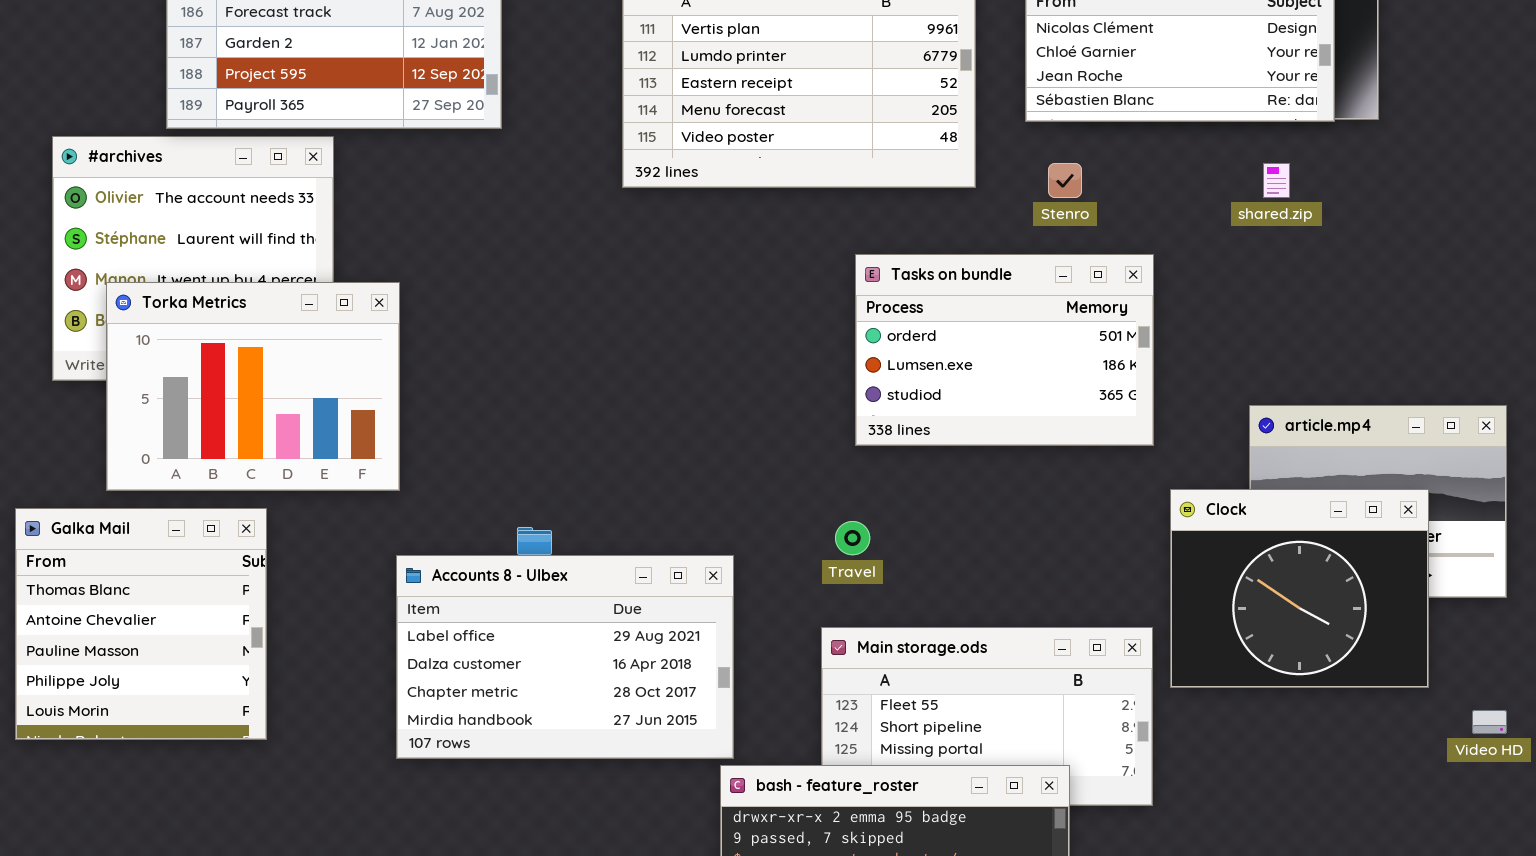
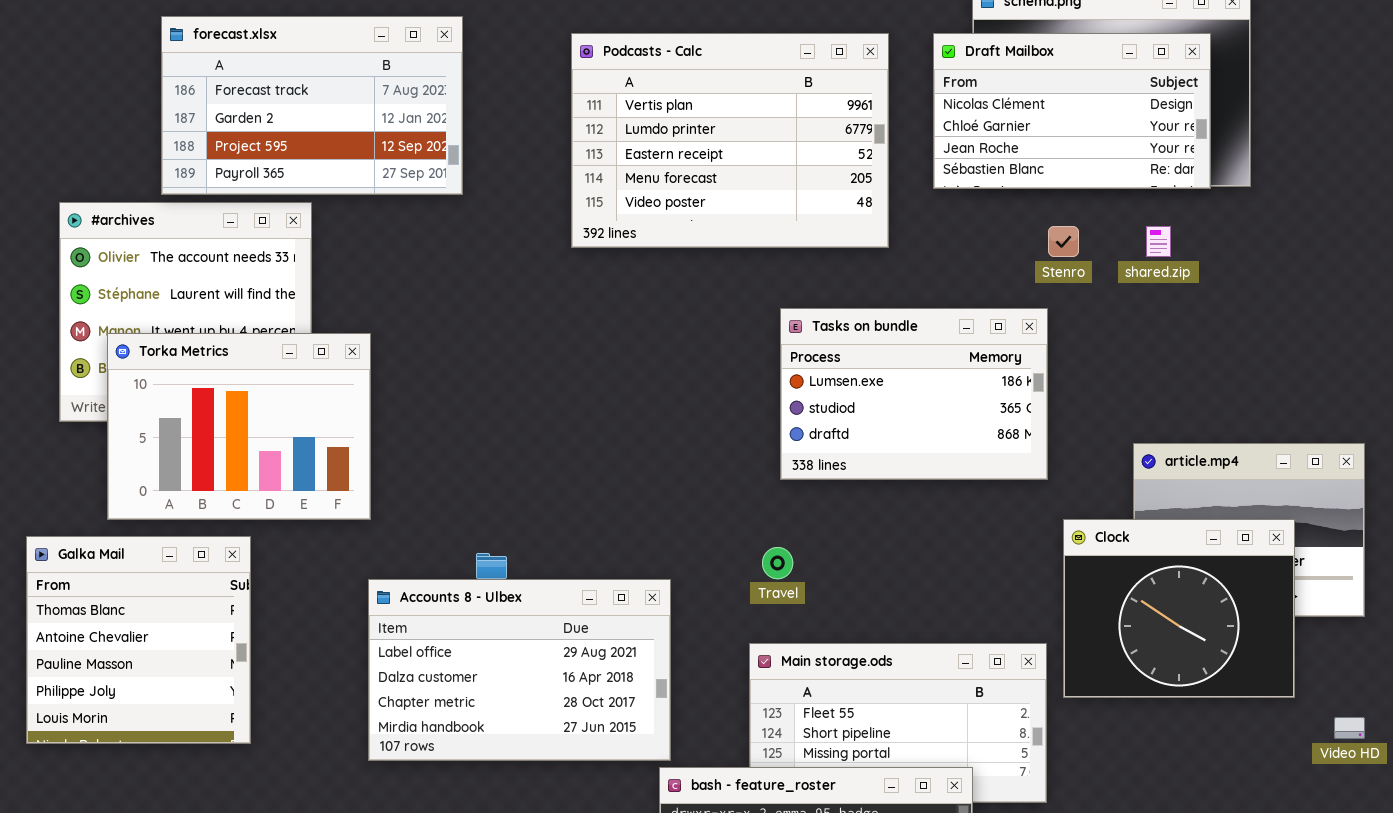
Stenro: [1048,163,1082,198] -> [1048,226,1079,257], moved
Tasks on bundle: [855,254,1154,446] -> [780,308,1048,480], scrolled down 1 row

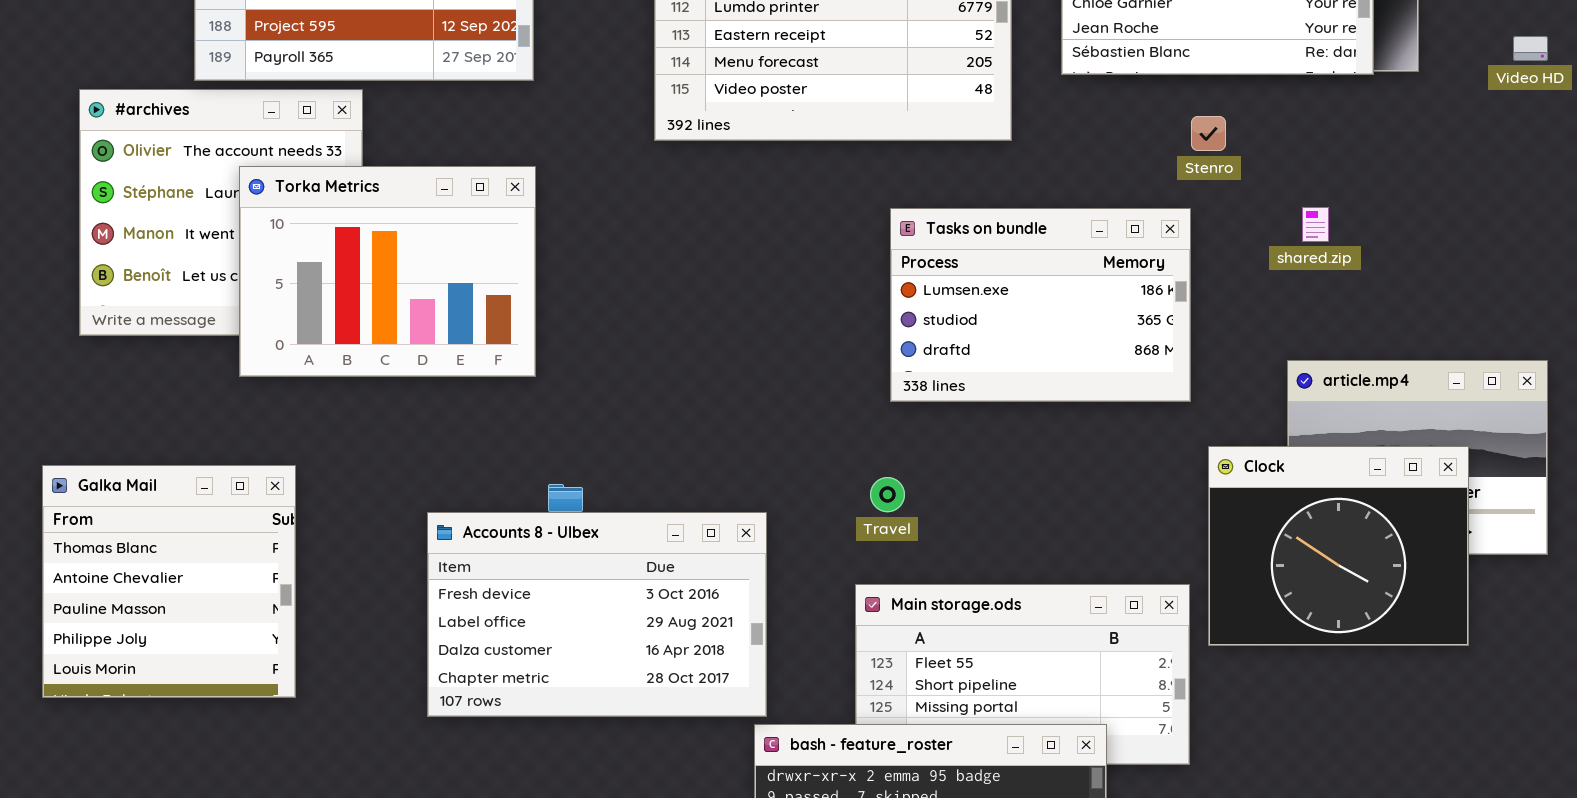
shared.zip: [1146,226,1171,257] -> [1302,207,1329,242], moved
Torka Metrics: [107,333,371,520] -> [239,166,536,377], moved
Accounts 8 - Ulbex: [368,579,671,761] -> [427,512,767,717], scrolled up 1 row
Video HD: [1334,717,1365,739] -> [1513,36,1548,61], moved

